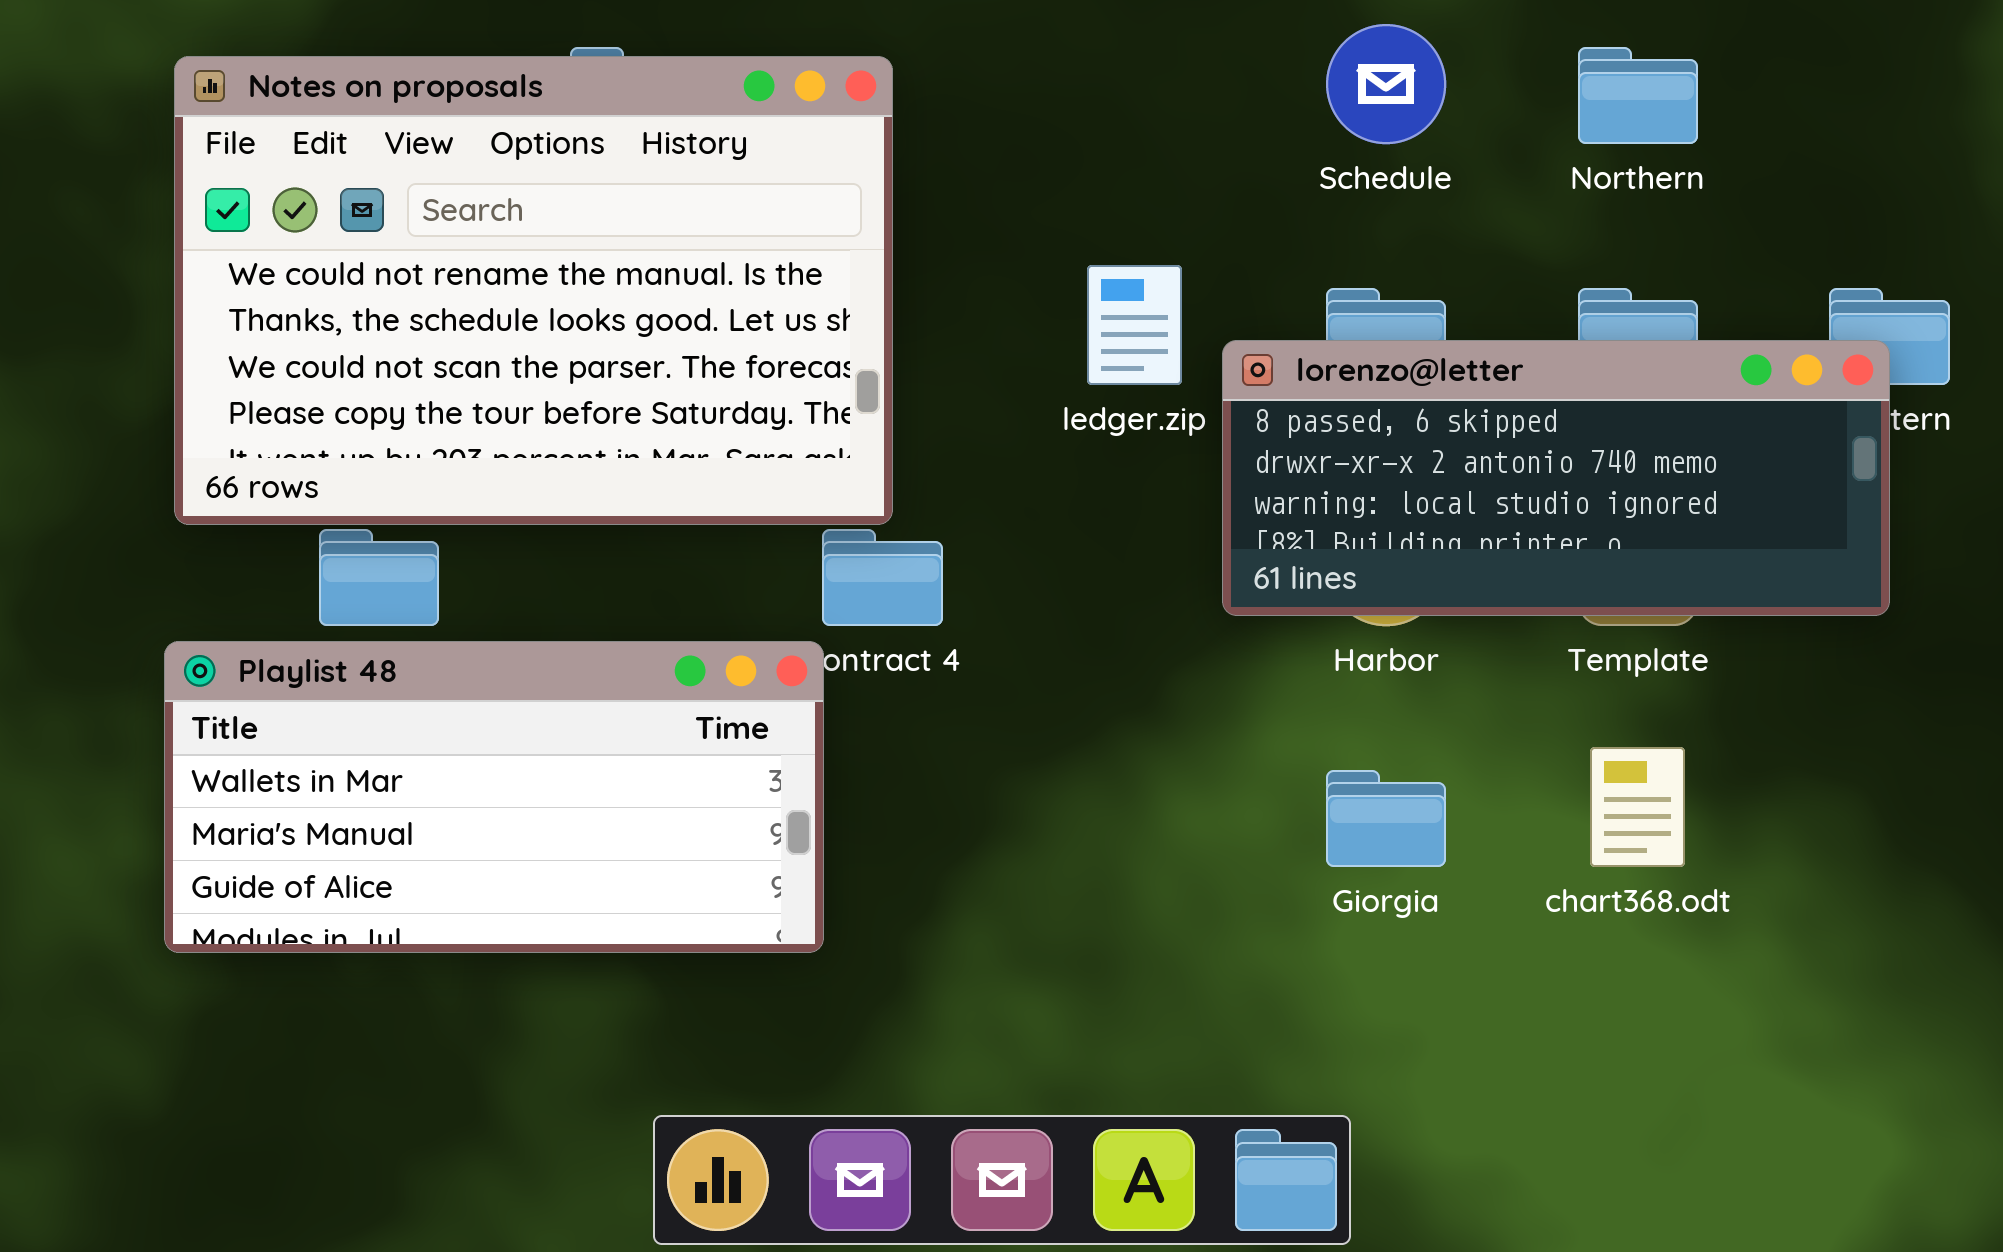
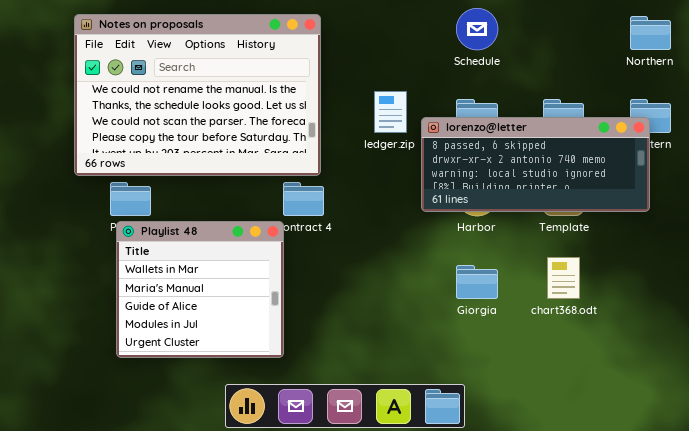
Northern: [1578,47,1698,144] -> [630,16,671,50], moved
Notes on proposals: [174,56,893,525] -> [74,14,321,176], moved
Playlist 48: [164,641,824,953] -> [116,221,284,358], resized

